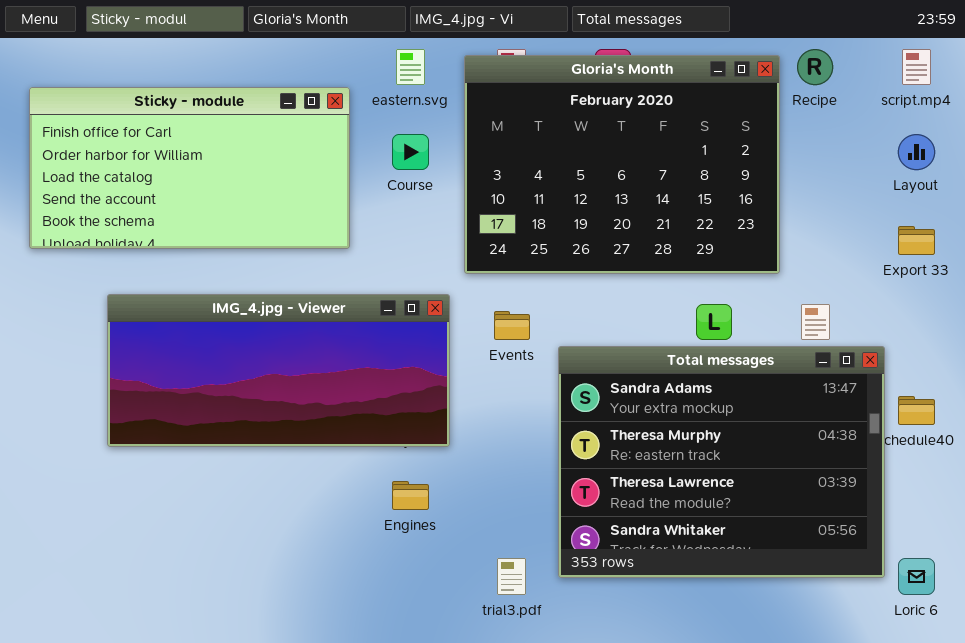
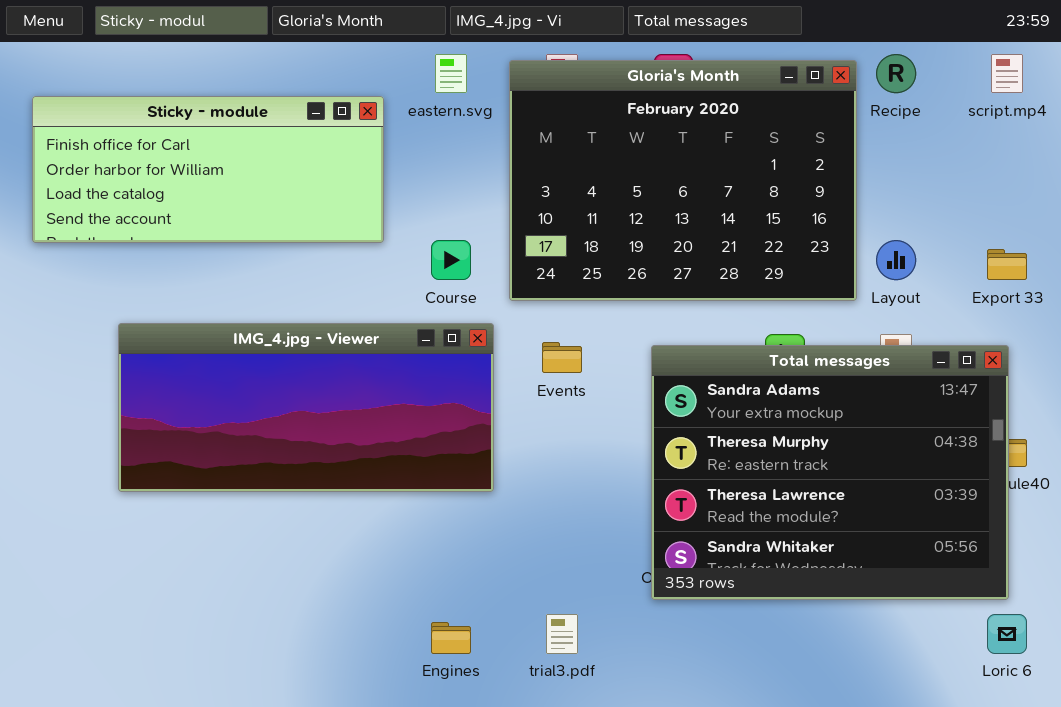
Sticky - module: [29,87,350,249] -> [32,96,384,243], resized
Course: [392,134,429,170] -> [431,240,471,280], moved
Layout: [898,134,935,170] -> [876,240,916,280], moved
Total messages: [558,346,885,578] -> [651,345,1009,600], moved
Engines: [392,481,429,510] -> [431,622,471,654], moved

